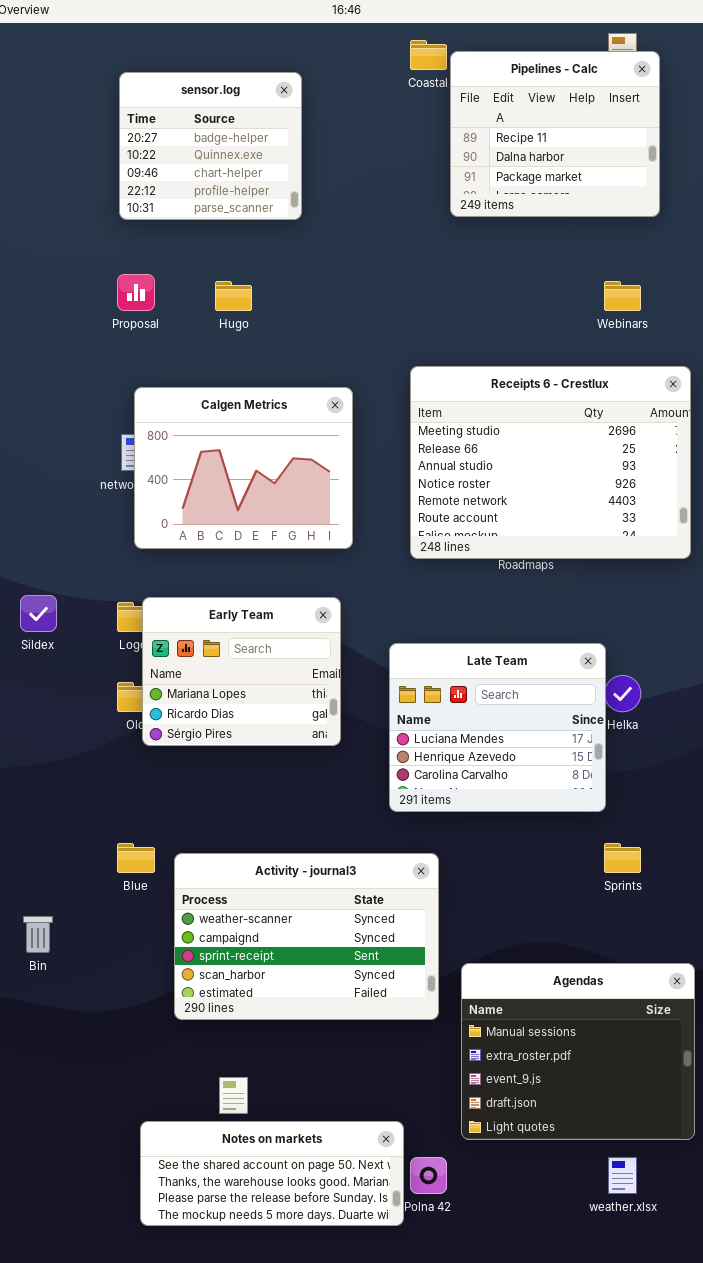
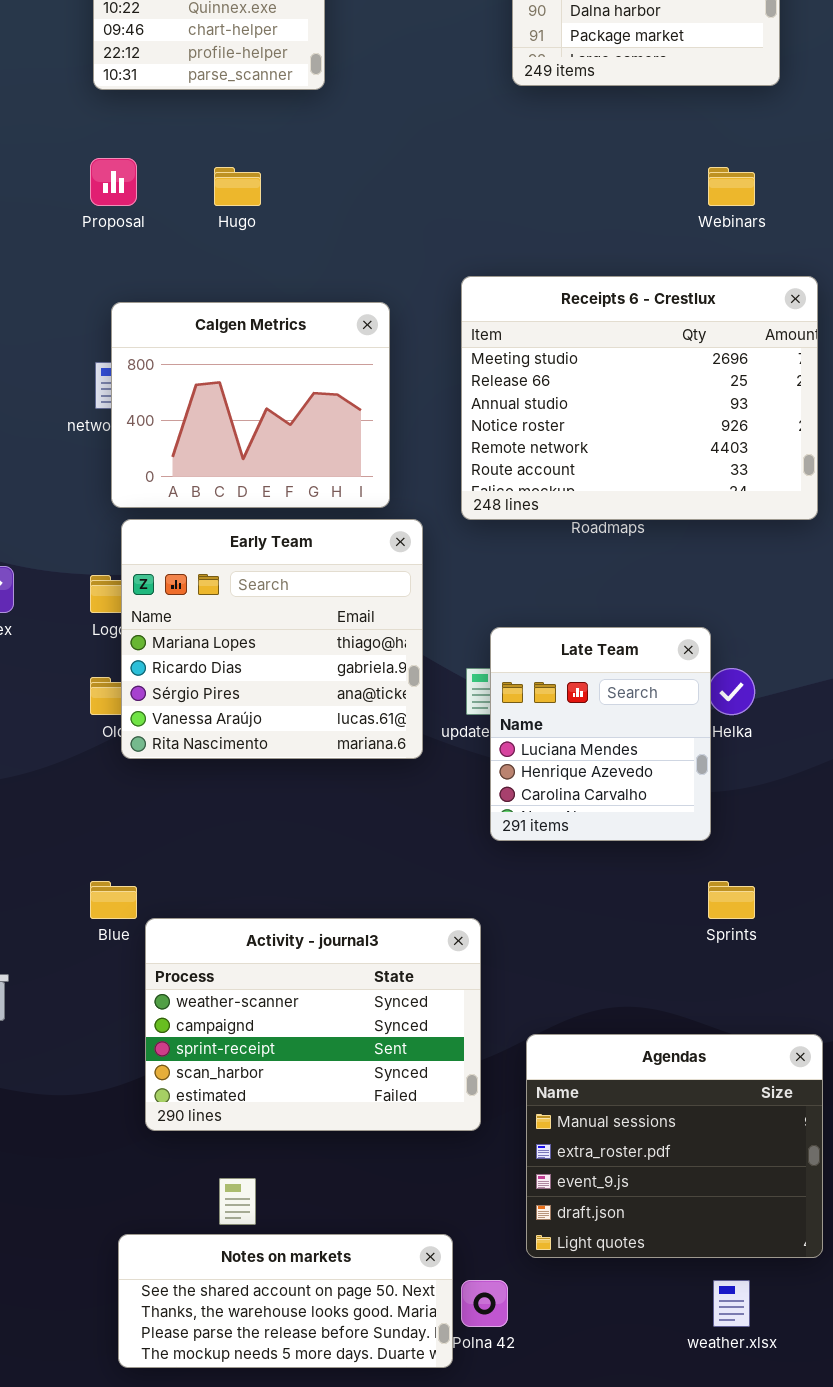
Early Team: [142,597,341,746] -> [121,519,423,759], resized
Late Team: [389,643,606,812] -> [490,627,711,841], resized
Activity - journal3: [174,853,439,1020] -> [145,918,481,1131], moved

